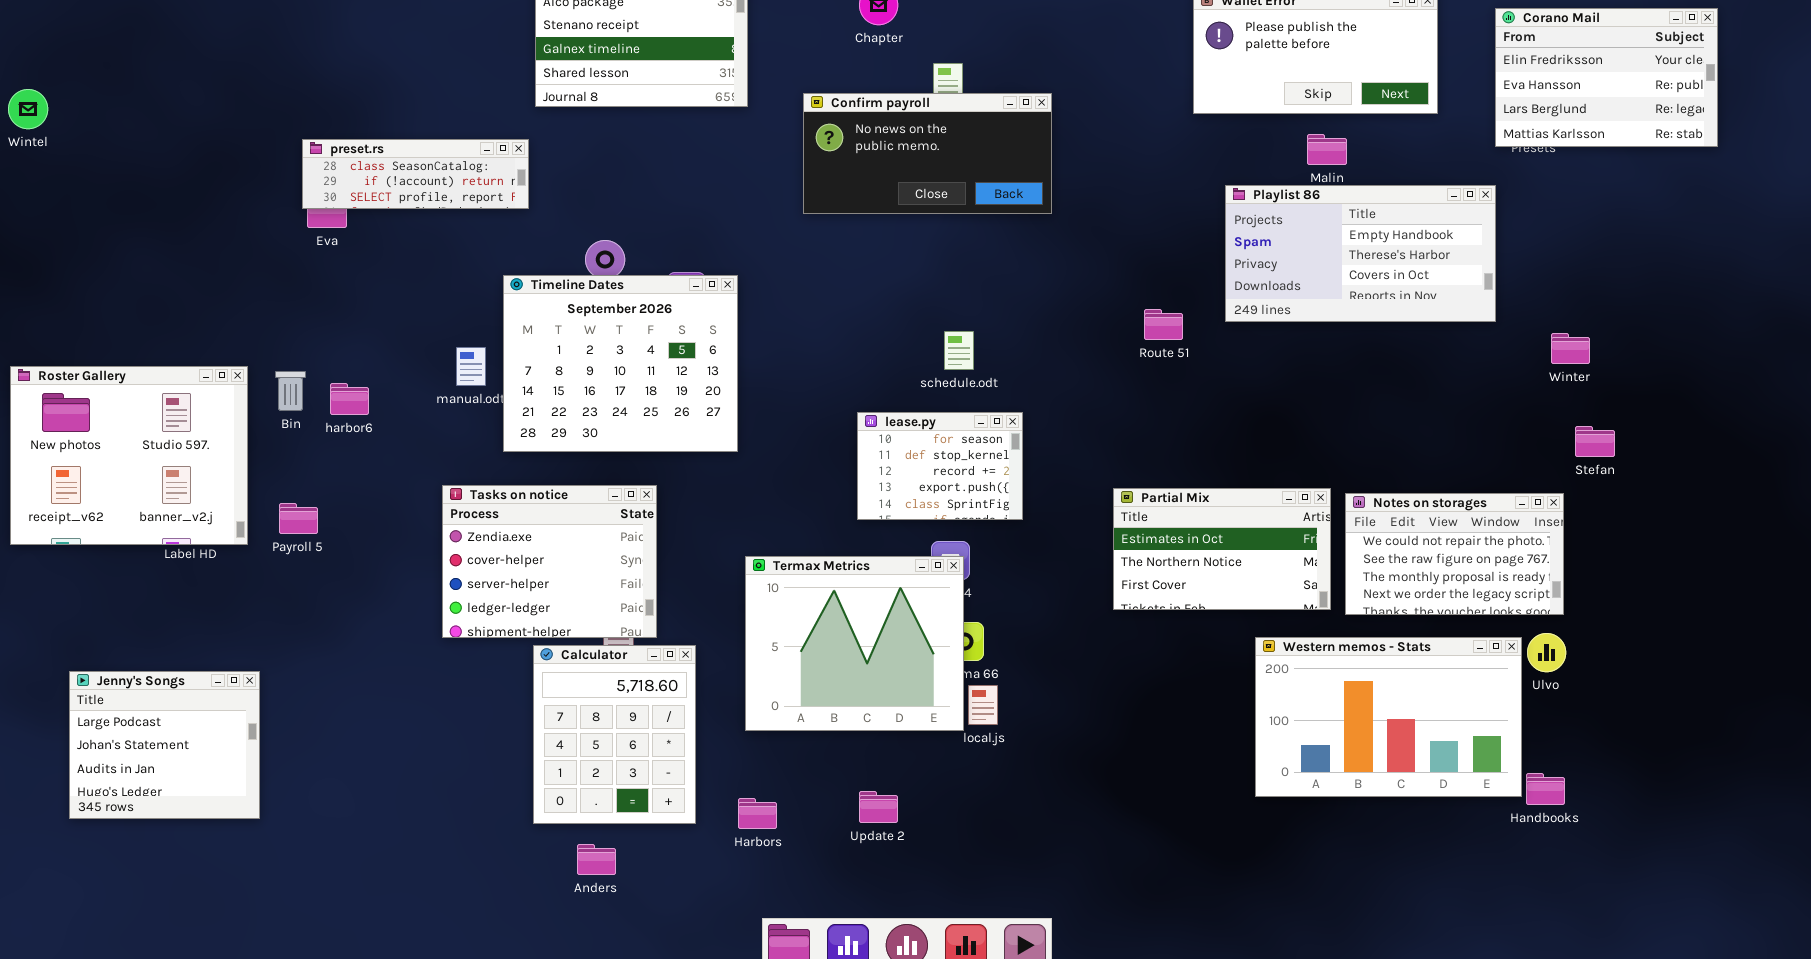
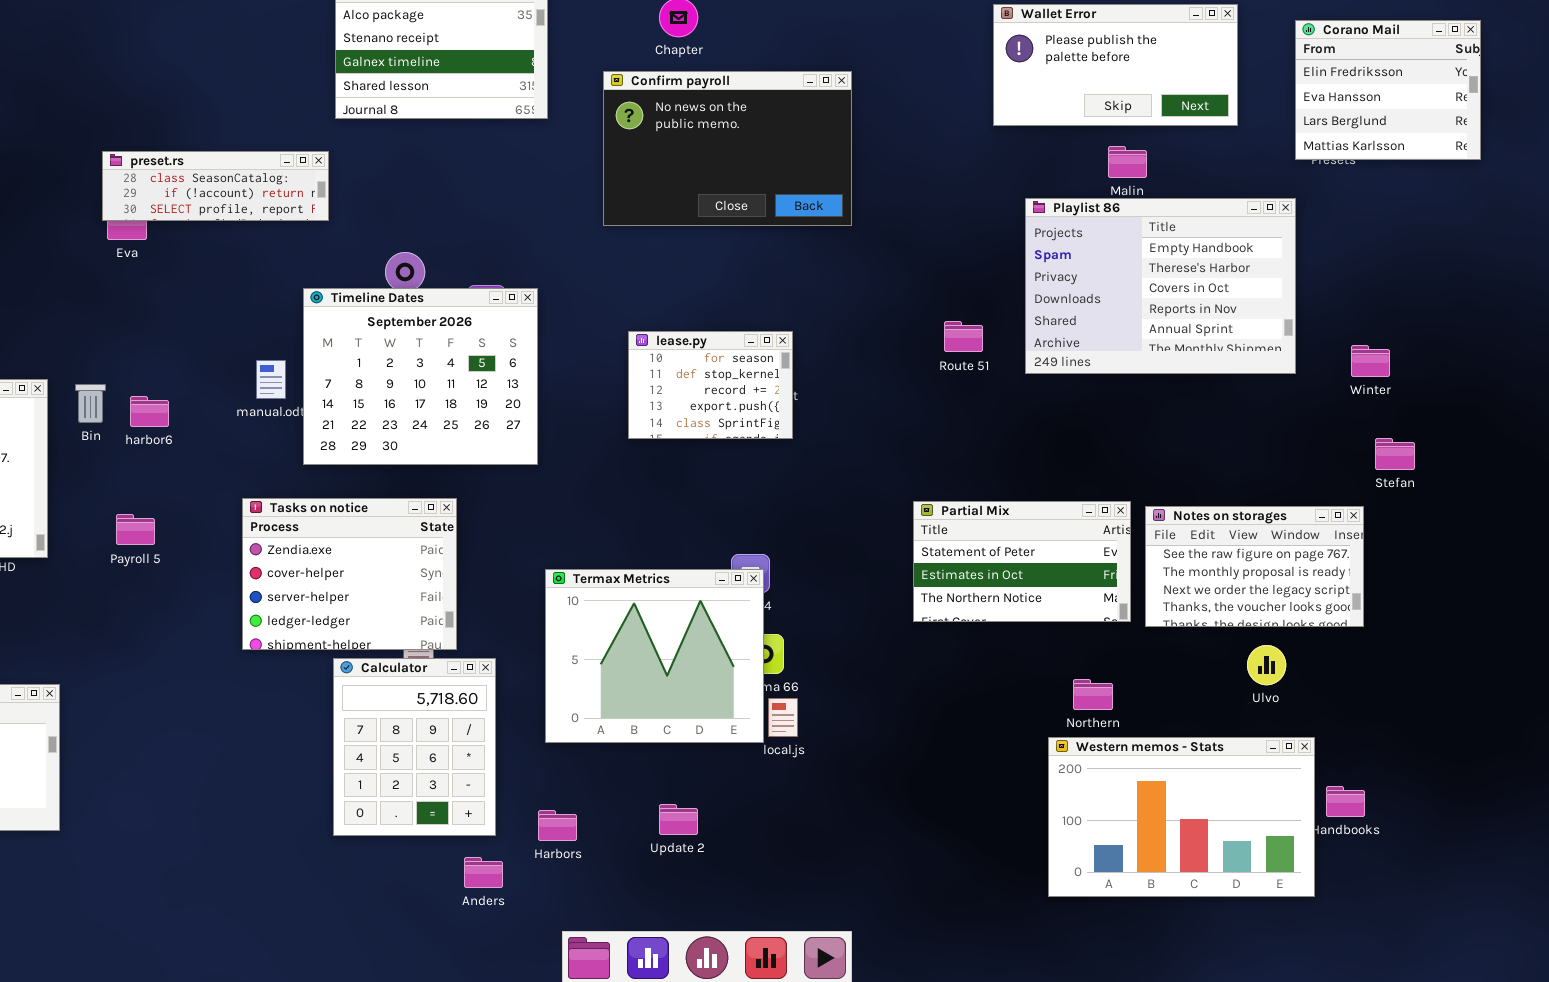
Corano Mail: [1495,8,1718,147] -> [1295,20,1481,160], resized
Confirm payroll: [803,93,1052,214] -> [603,71,852,226], resized
Playlist 86: [1225,185,1496,322] -> [1025,198,1296,374], resized
lease.py: [857,412,1023,520] -> [628,331,793,439], moved
Partial Mix: [1113,488,1331,610] -> [913,501,1131,622], scrolled up 1 row
Notes on storages: [1345,493,1564,615] -> [1145,506,1364,627], scrolled down 1 row
Payroll 5: [279,503,318,534] -> [116,514,155,545], moved
Ulvo: [1527,633,1566,672] -> [1247,645,1286,685], moved
Western memos - Stats: [1255,637,1522,797] -> [1048,737,1315,897], moved
Anders: [577,844,616,875] -> [464,857,503,888], moved

